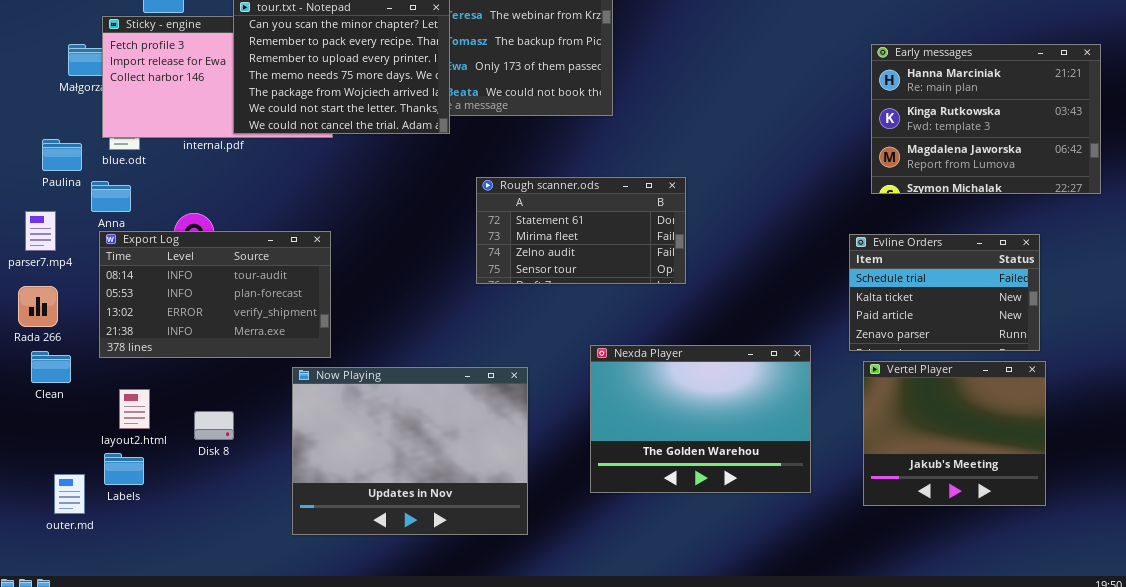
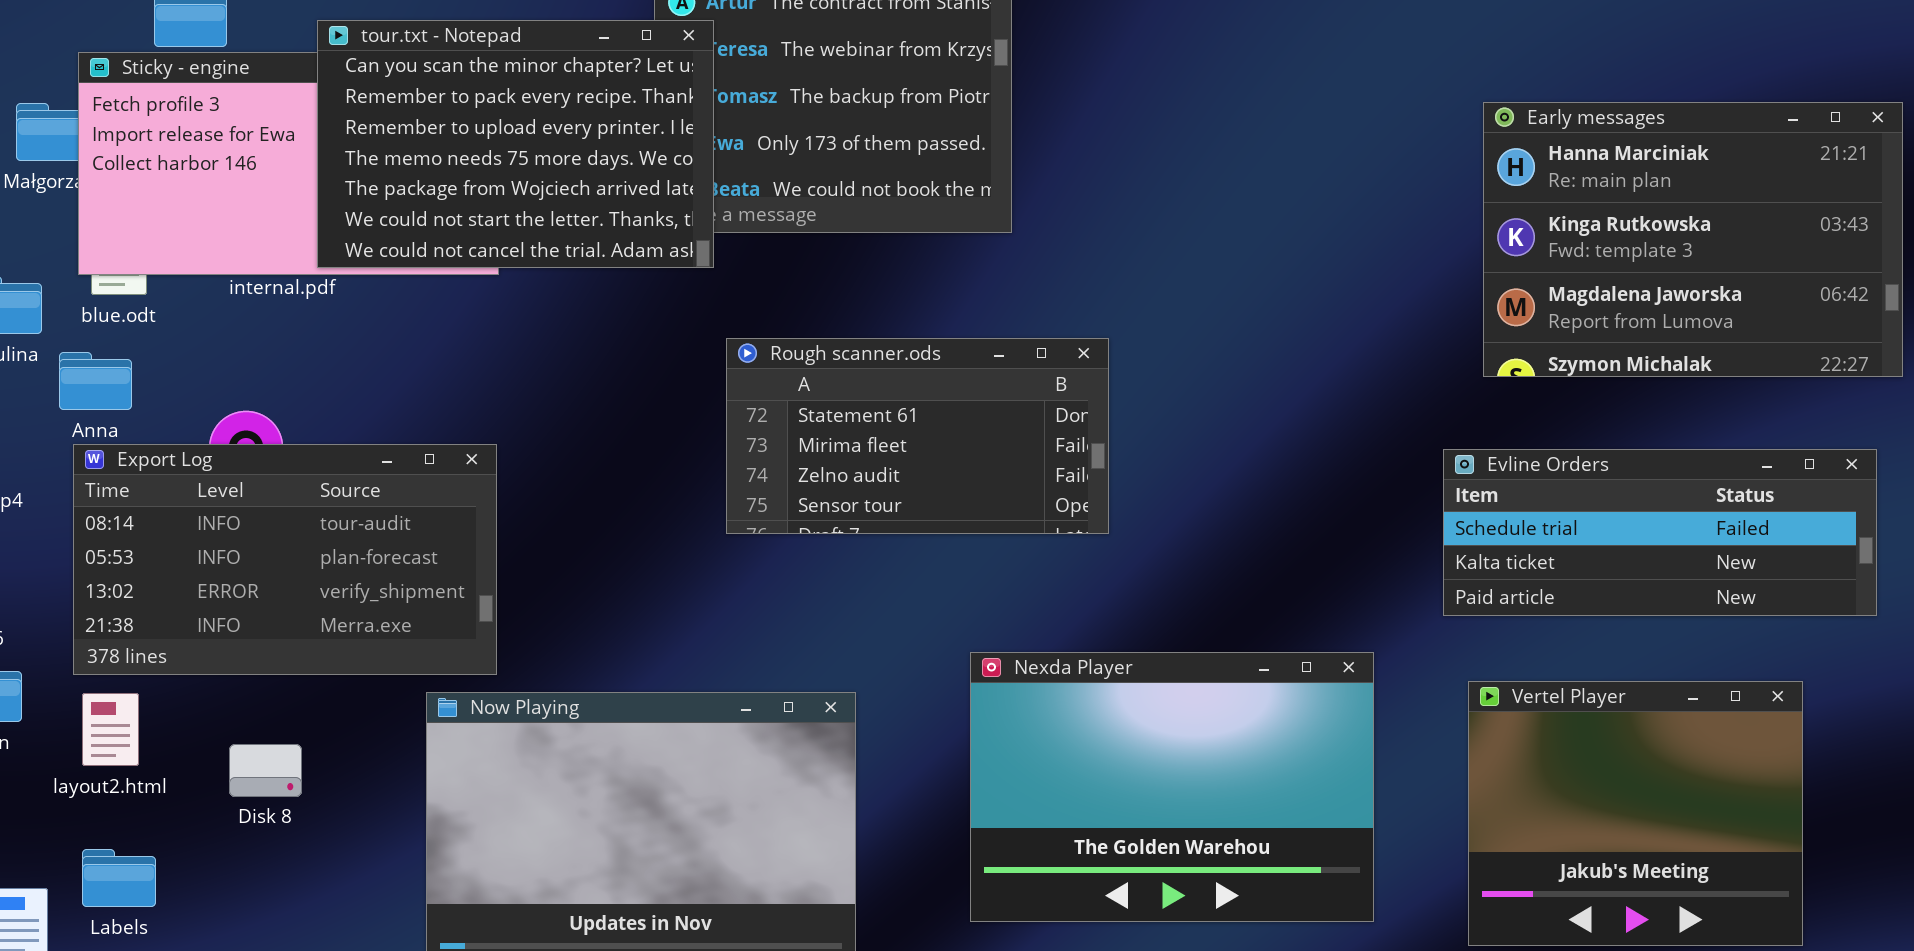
Rough scanner.ods: [476,177,686,284] -> [726,338,1109,534], moved
Evline Orders: [849,234,1040,351] -> [1443,449,1877,616], resized
layout2.html: [119,389,150,429] -> [82,693,139,766], moved
Disk 8: [194,411,234,440] -> [229,744,302,797], moved

